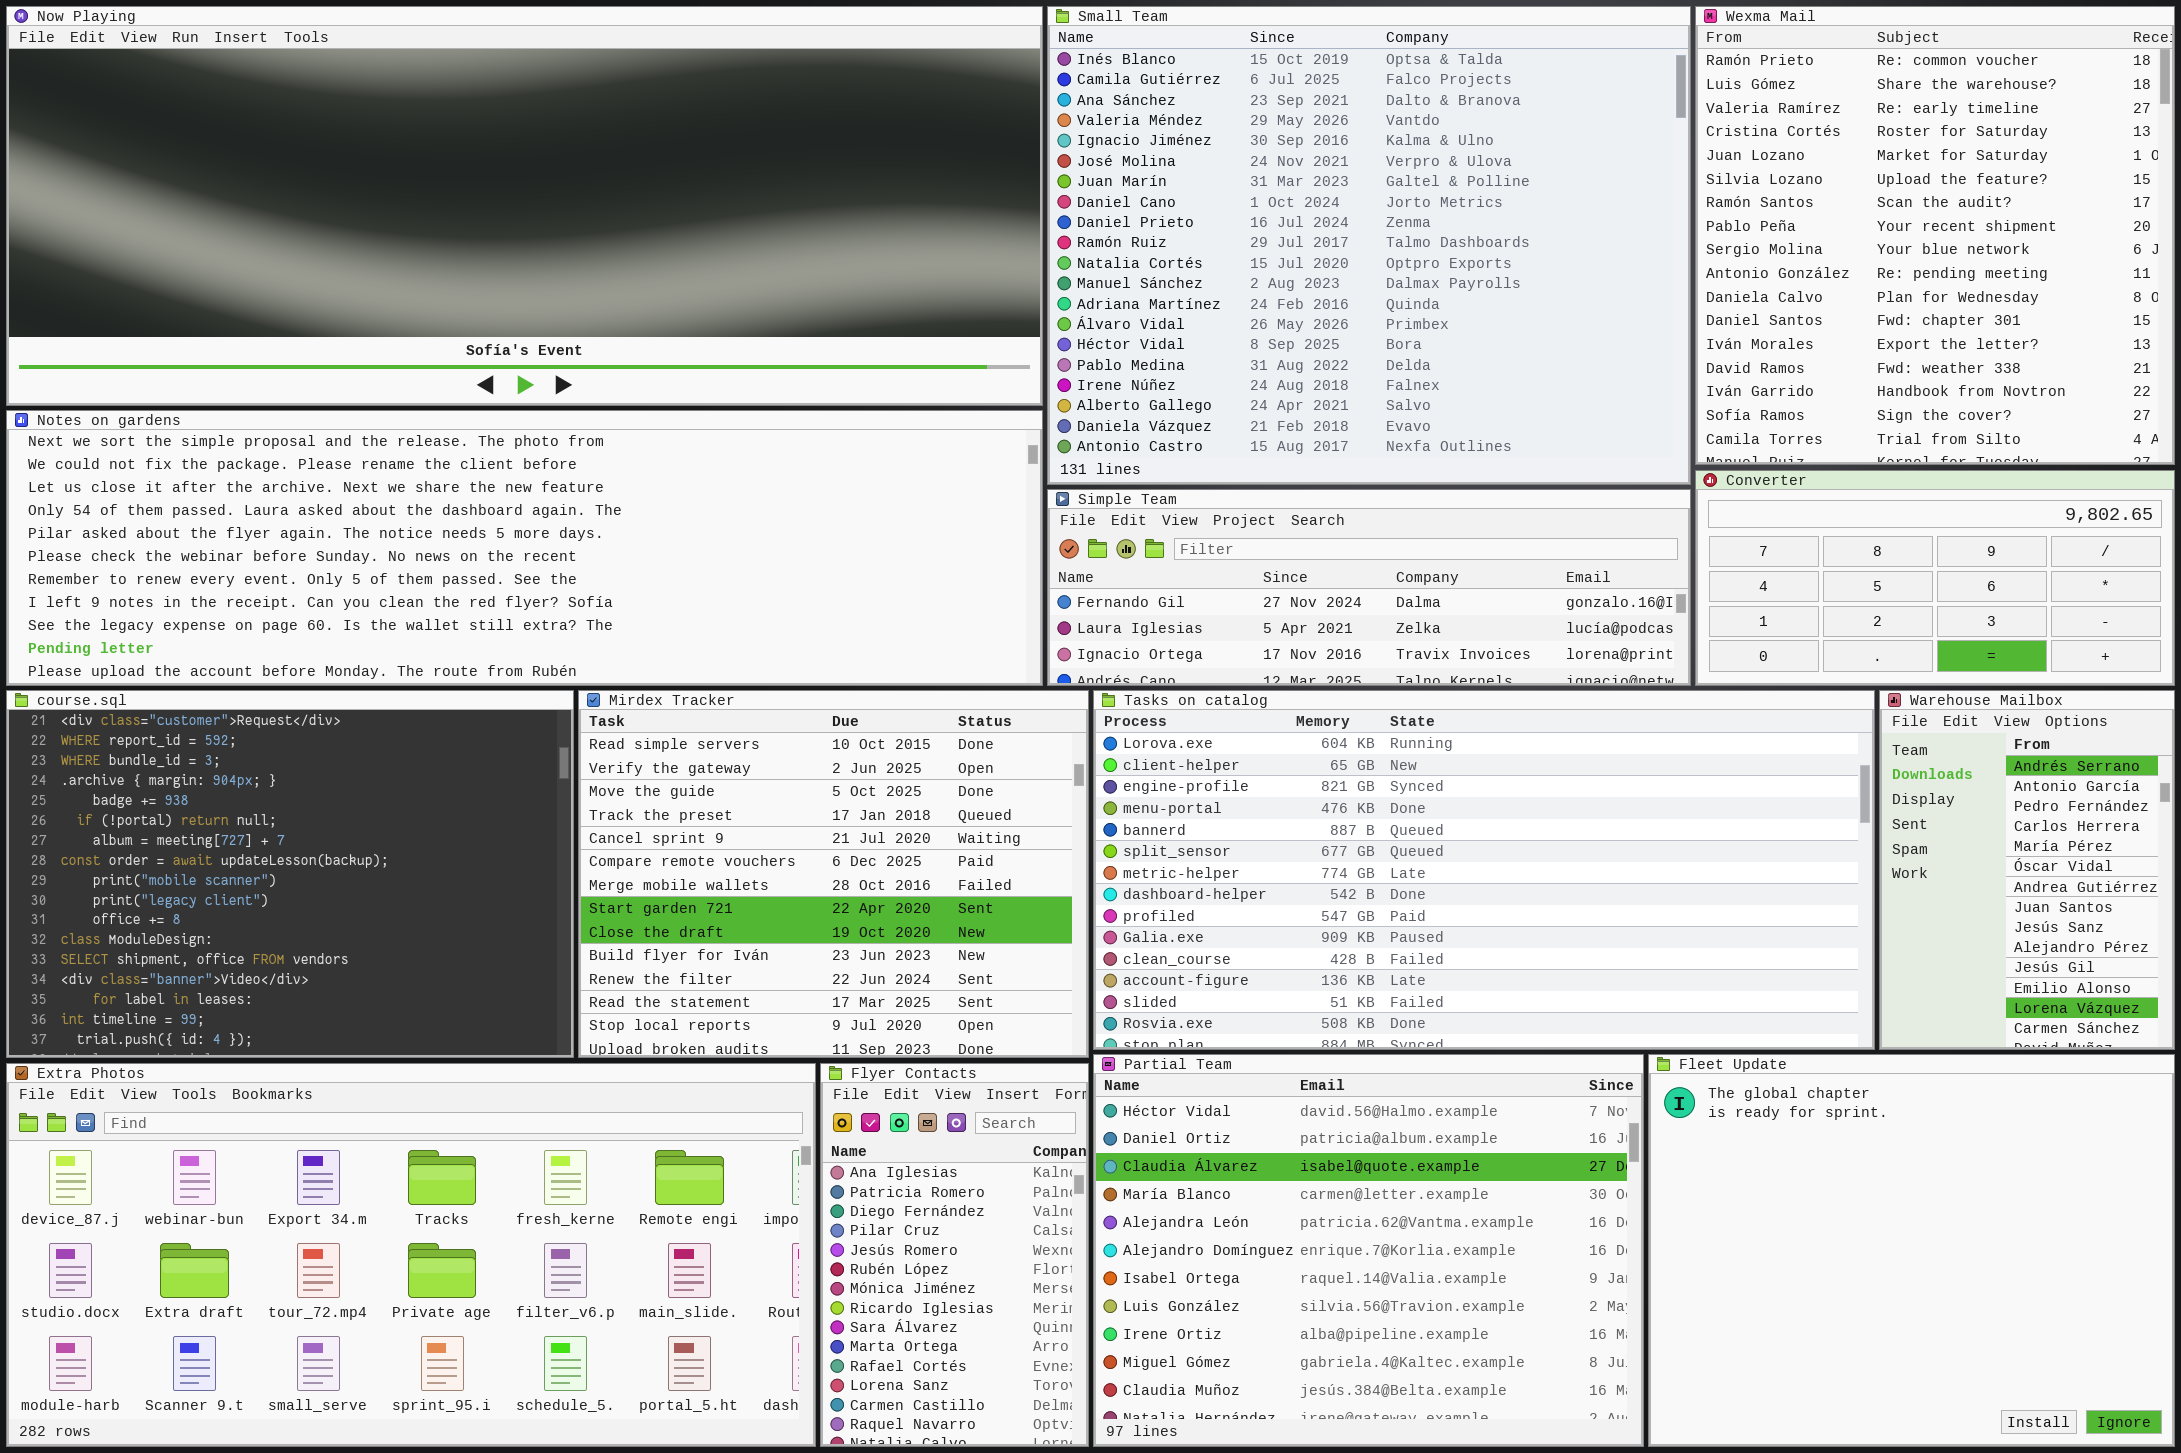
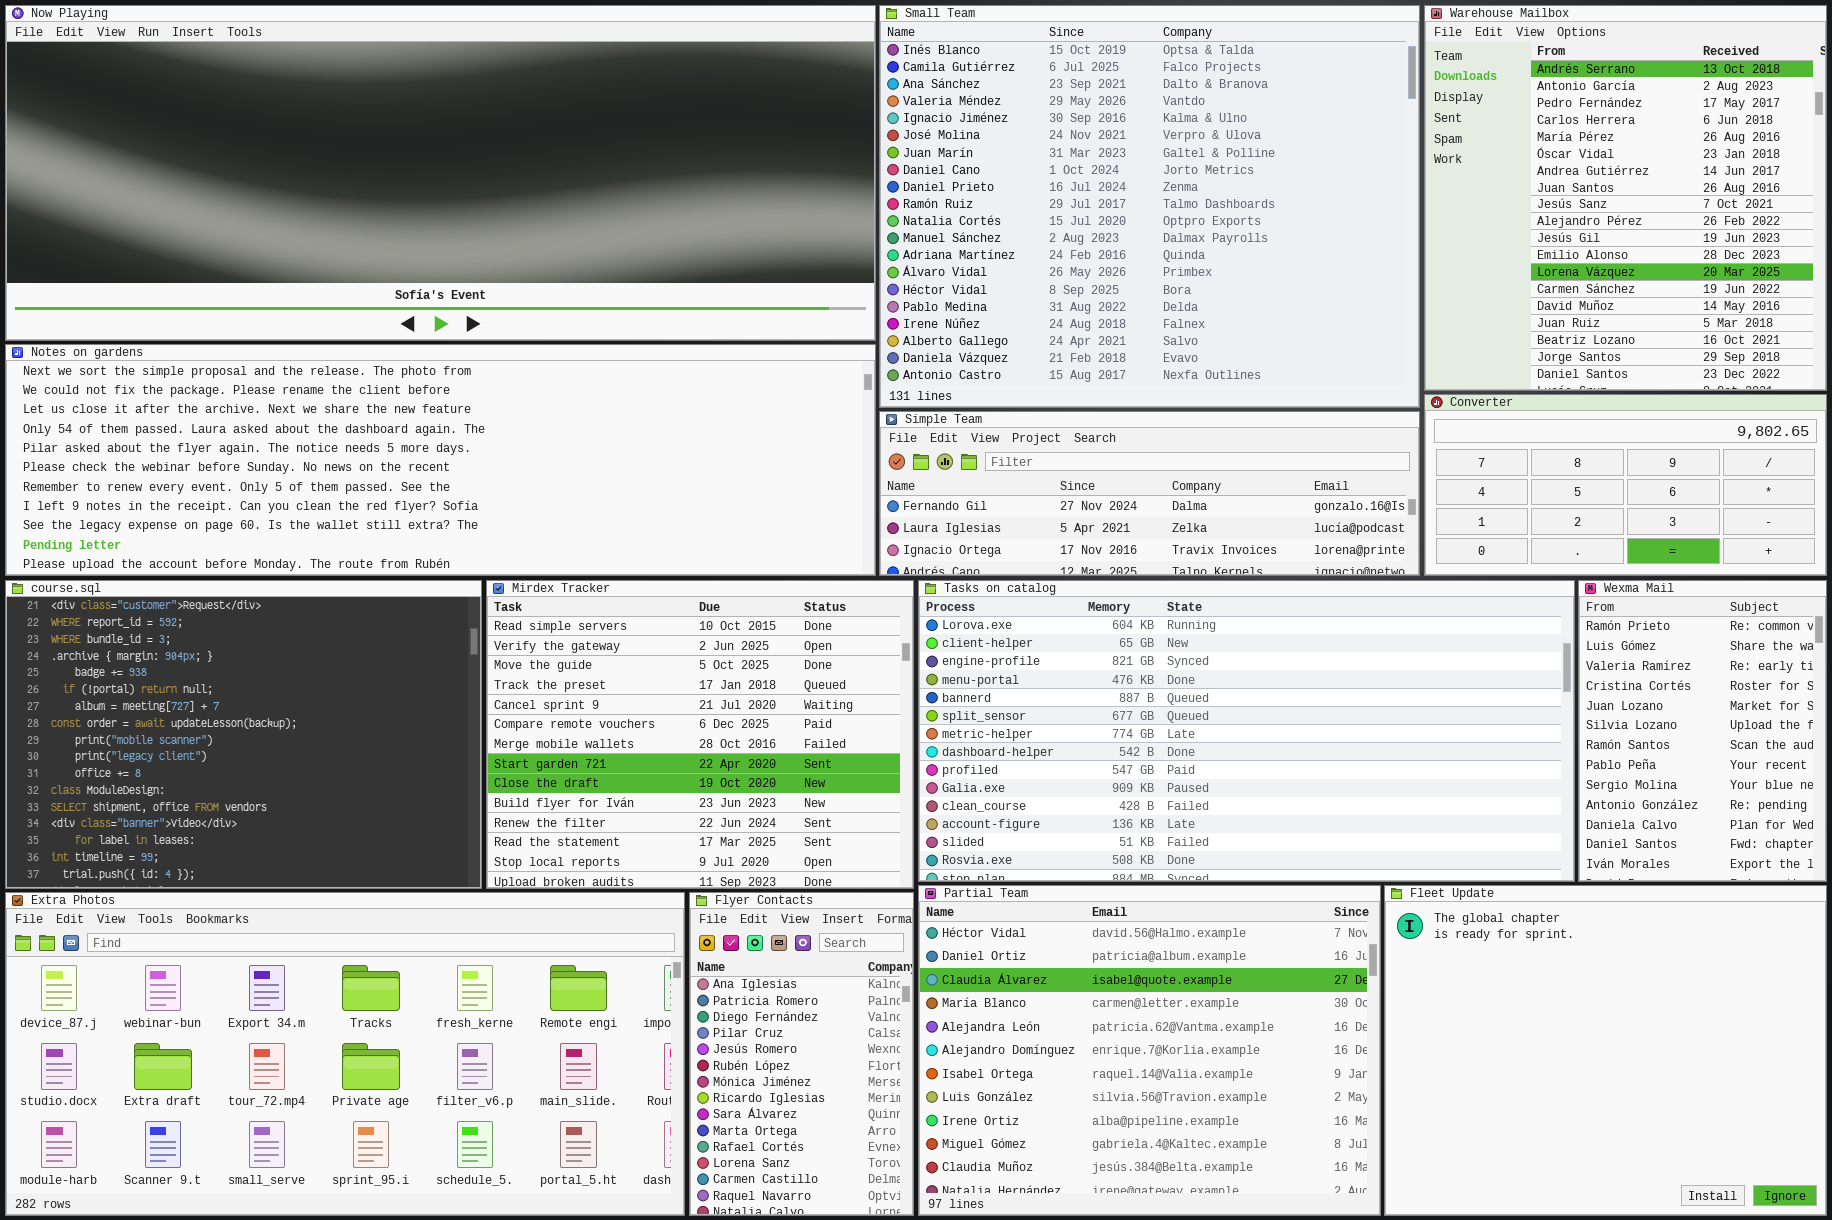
Wexma Mail: [1695,6,2175,465] -> [1578,580,1827,882], moved, resized
Warehouse Mailbox: [1879,690,2175,1050] -> [1424,5,1827,391], moved, resized

